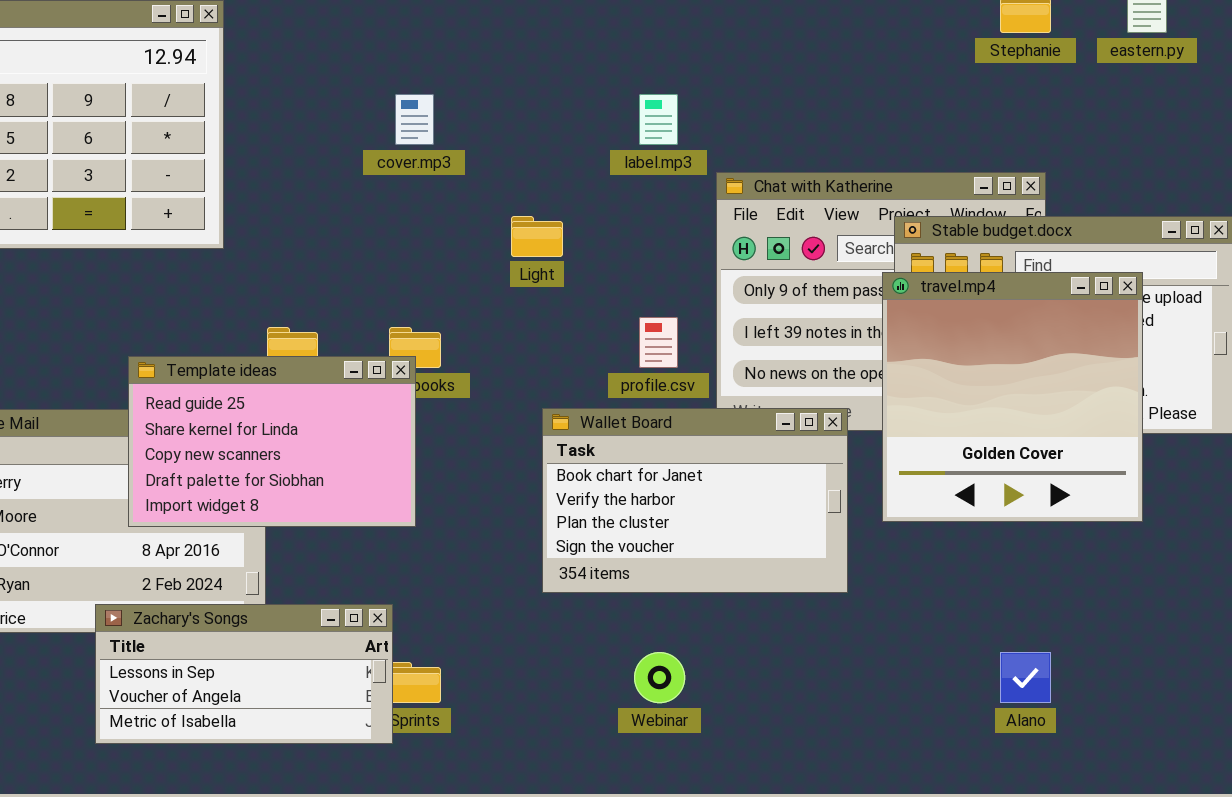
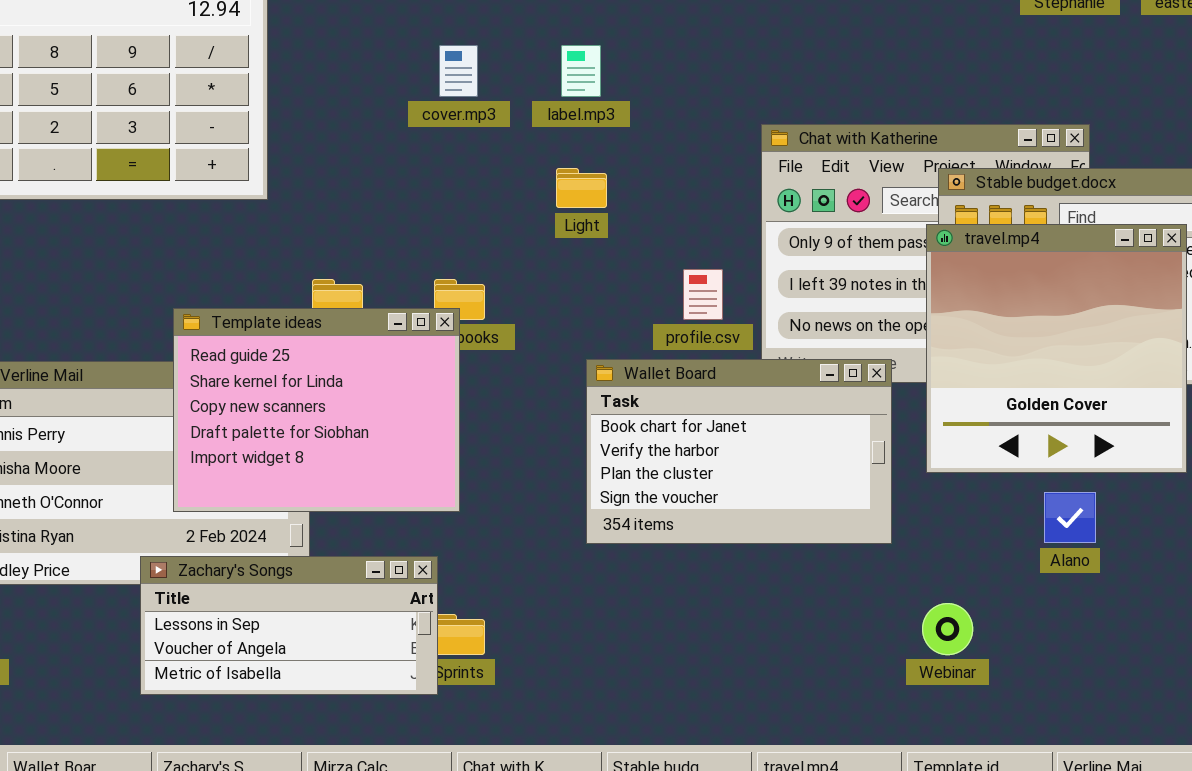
label.mp3: [639,94,678,145] -> [561,45,601,97], moved
Template ideas: [128,356,416,527] -> [173,308,460,512], resized
Webinar: [634,652,685,703] -> [922,603,973,655], moved
Alano: [1000,652,1051,703] -> [1044,492,1096,543], moved

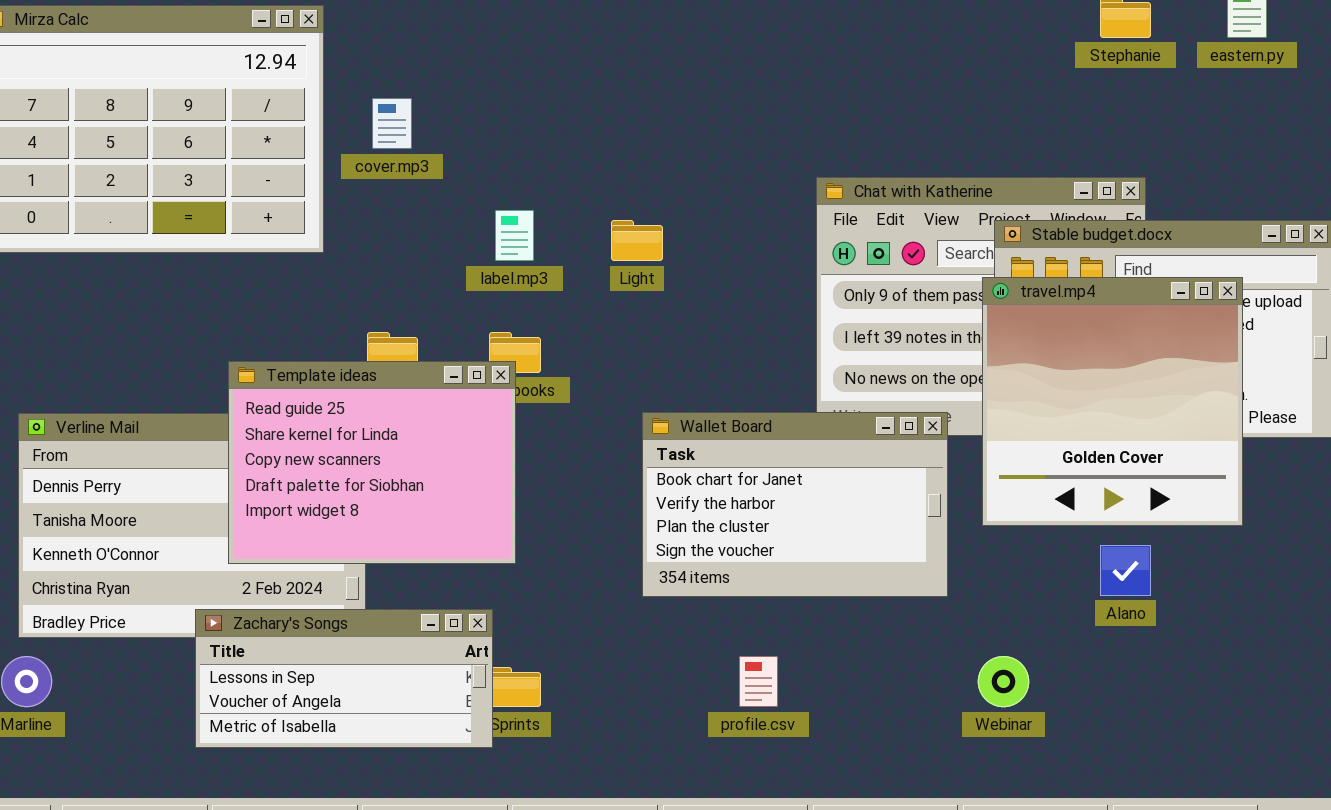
cover.mp3: [439,45,478,97] -> [372,98,412,149], moved
label.mp3: [561,45,601,97] -> [495,210,534,261], moved
profile.csv: [683,269,723,320] -> [739,656,778,707], moved

